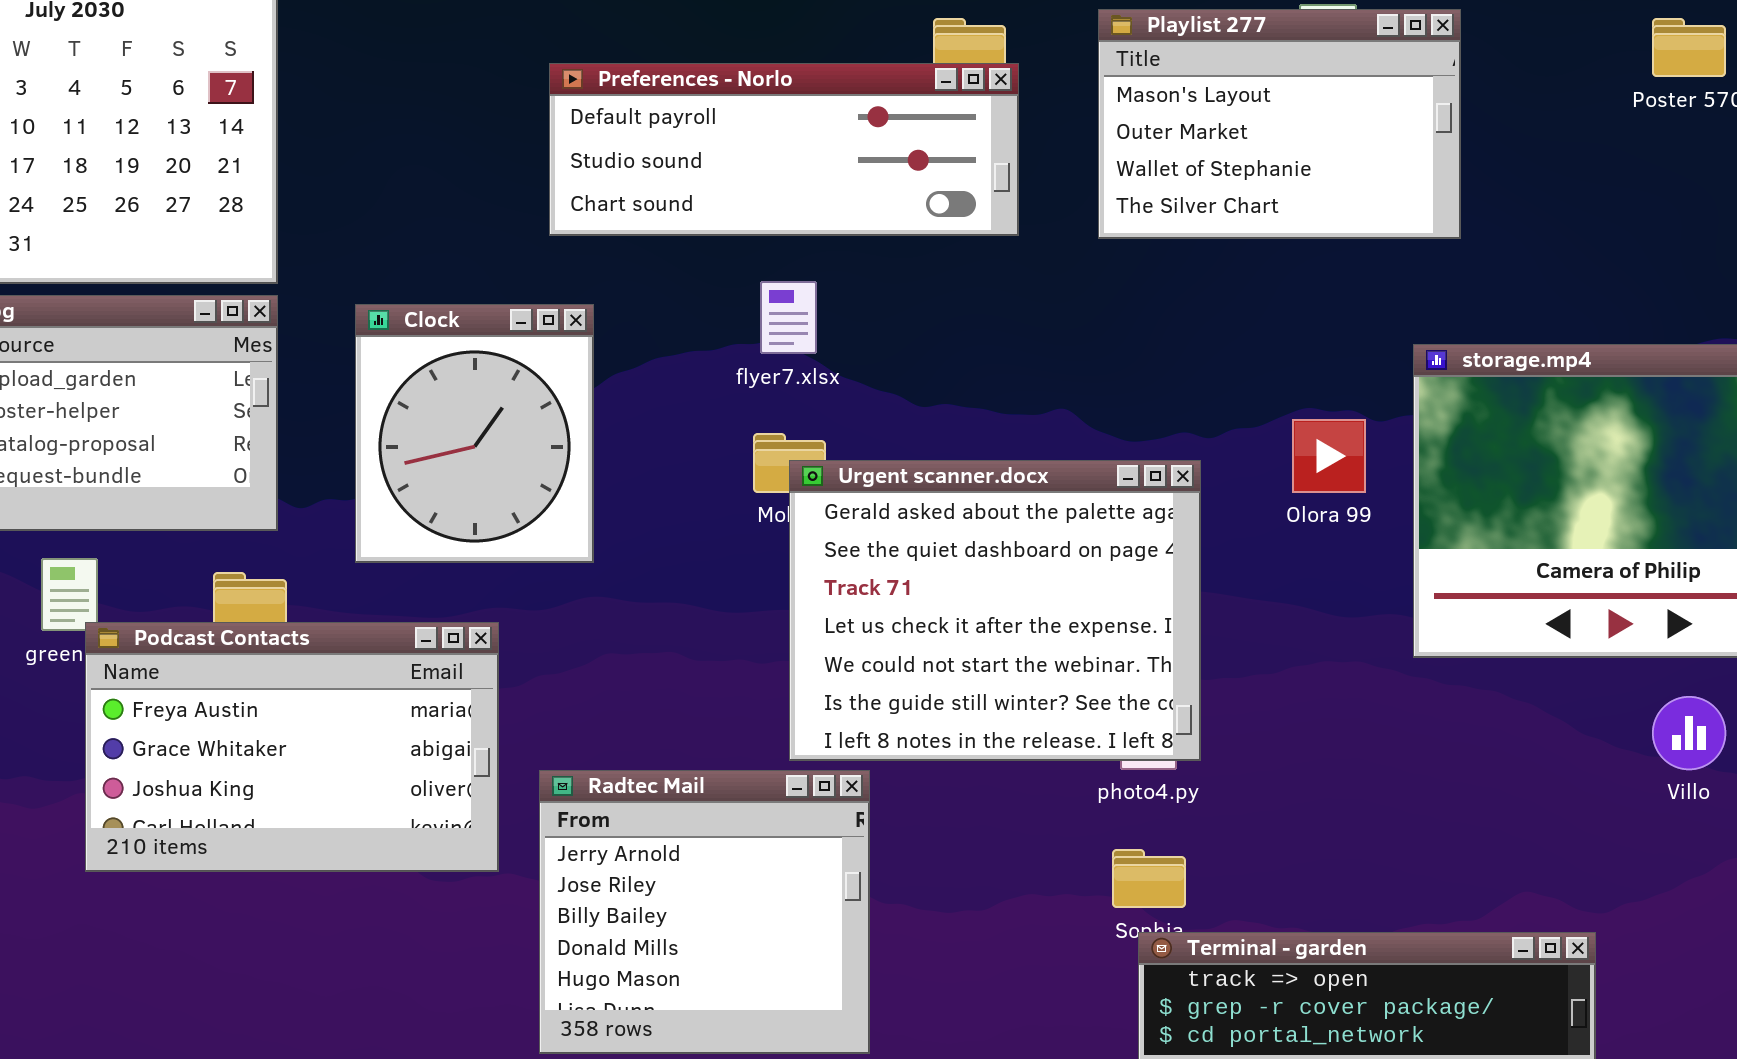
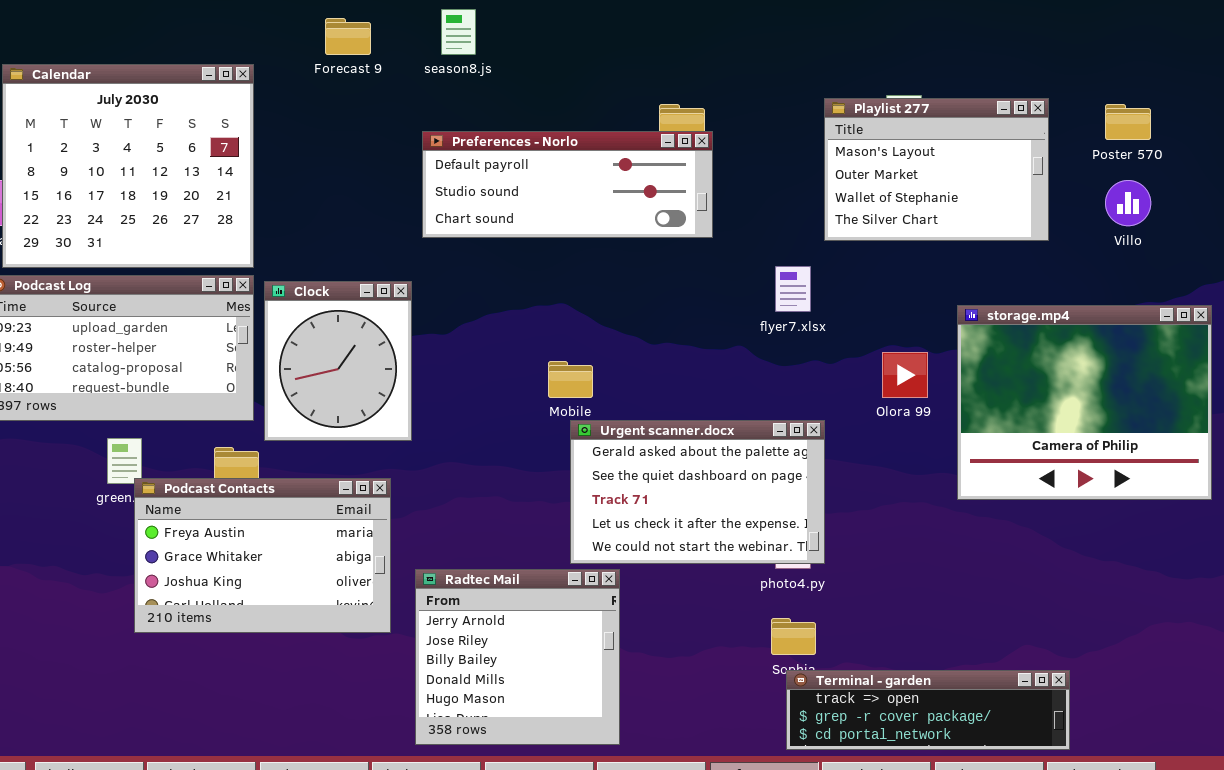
Playlist 277: [1098,9,1461,239] -> [824,98,1049,241], moved
flyer7.xlsx: [760,281,817,354] -> [775,266,811,312], moved
Clock: [355,304,594,563] -> [264,281,412,441], moved
Urgent scanner.docx: [789,460,1201,761] -> [570,420,825,564], resized
Villo: [1652,696,1726,770] -> [1105,180,1151,226], moved

